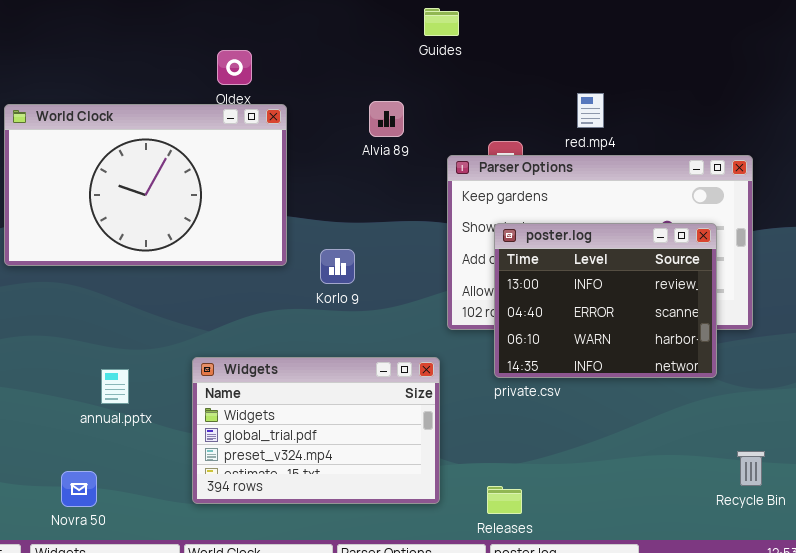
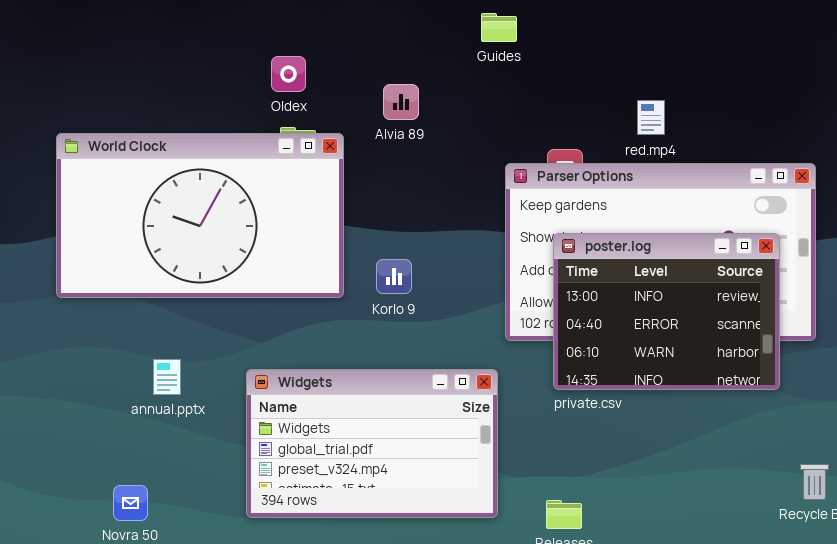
Alvia 89: [369,101,404,137] -> [383,84,419,120], moved
World Clock: [4,104,287,266] -> [56,133,344,298], moved
annual.pptx: [101,369,129,404] -> [153,359,181,395], moved

